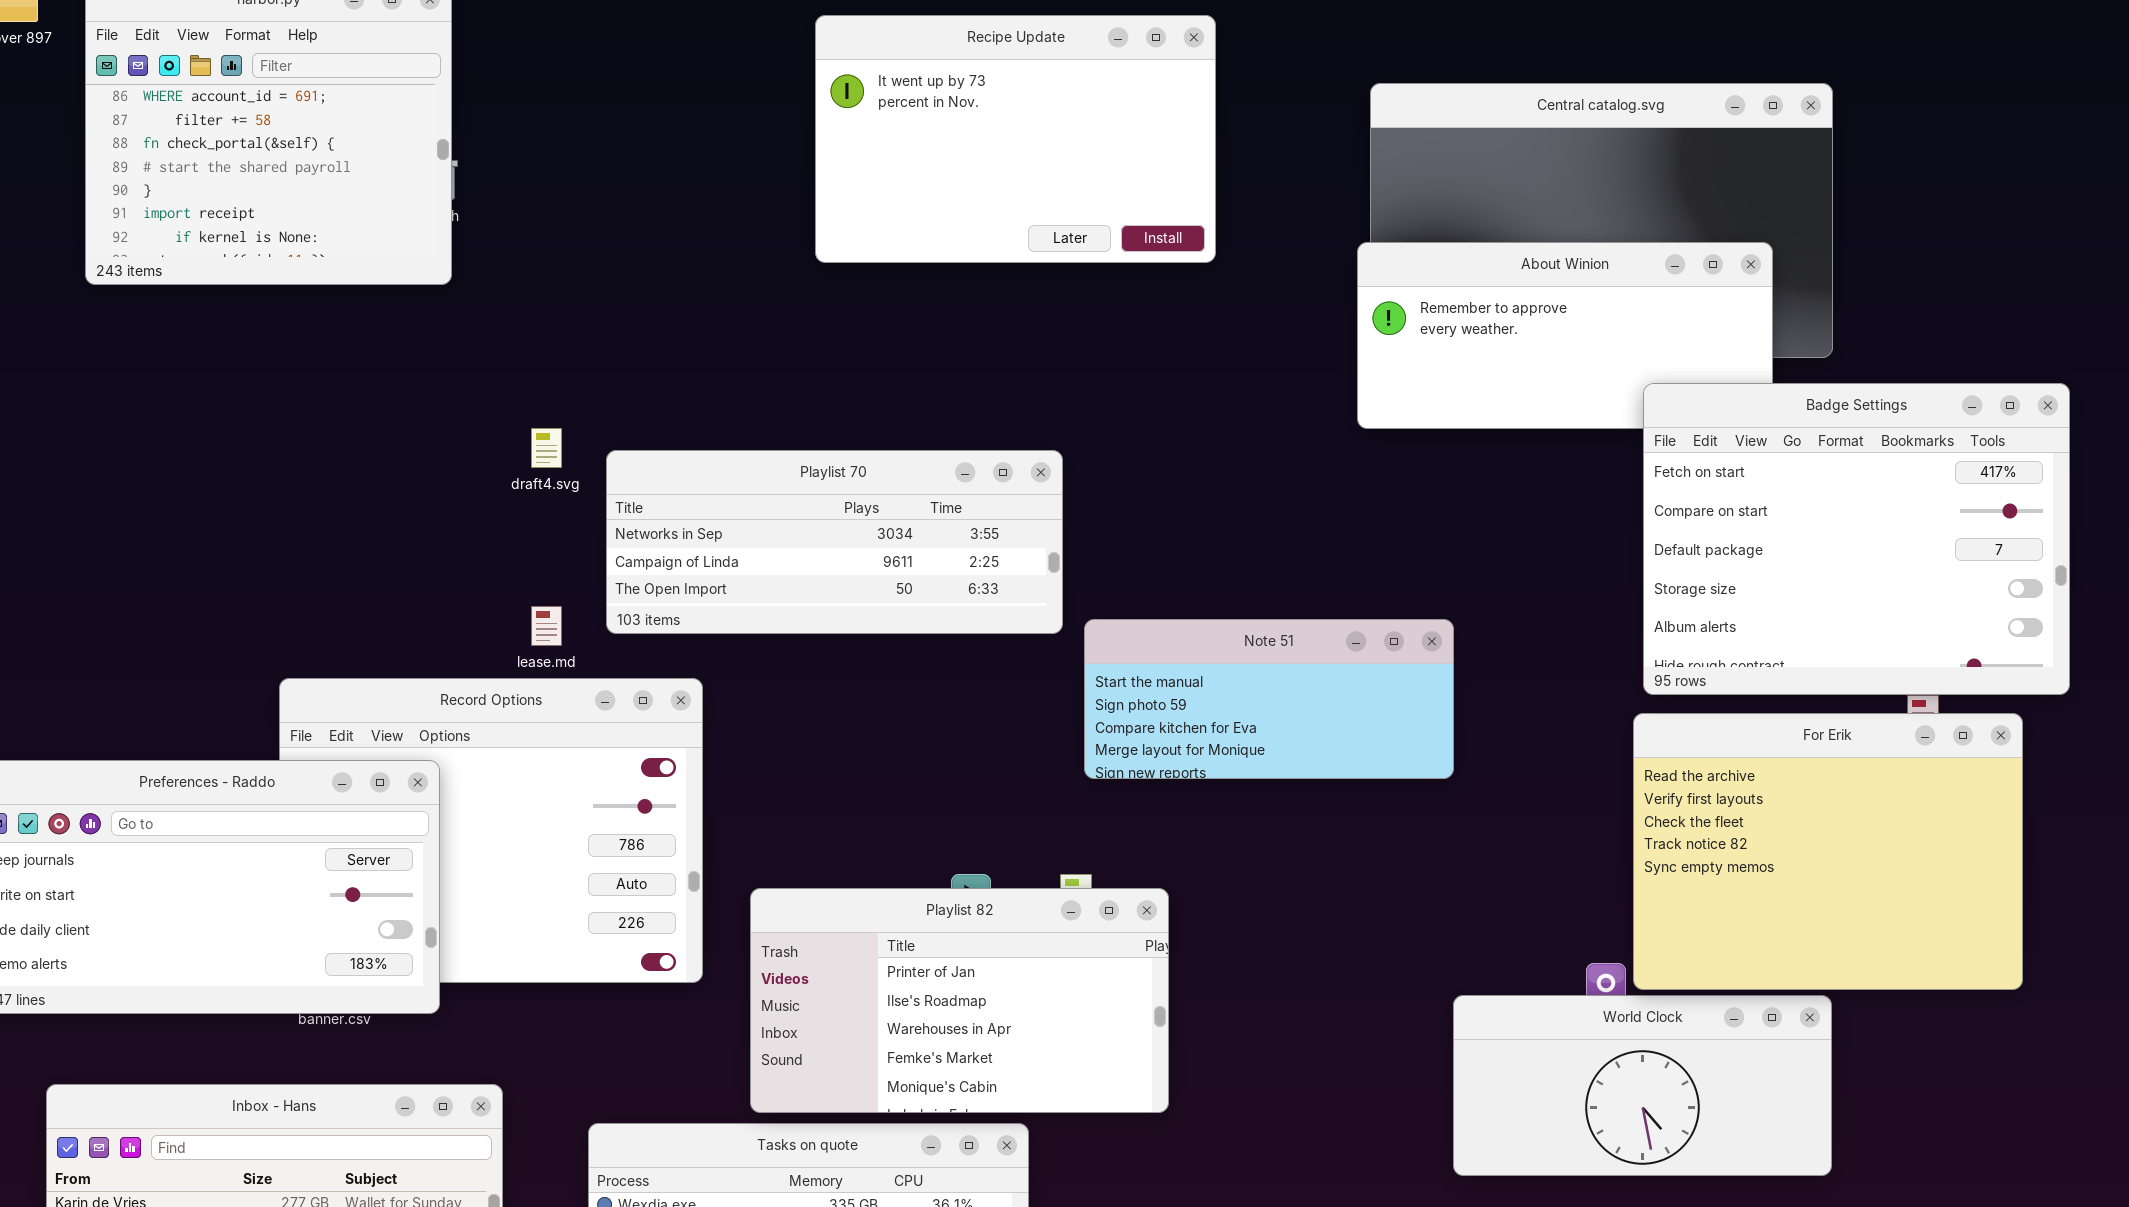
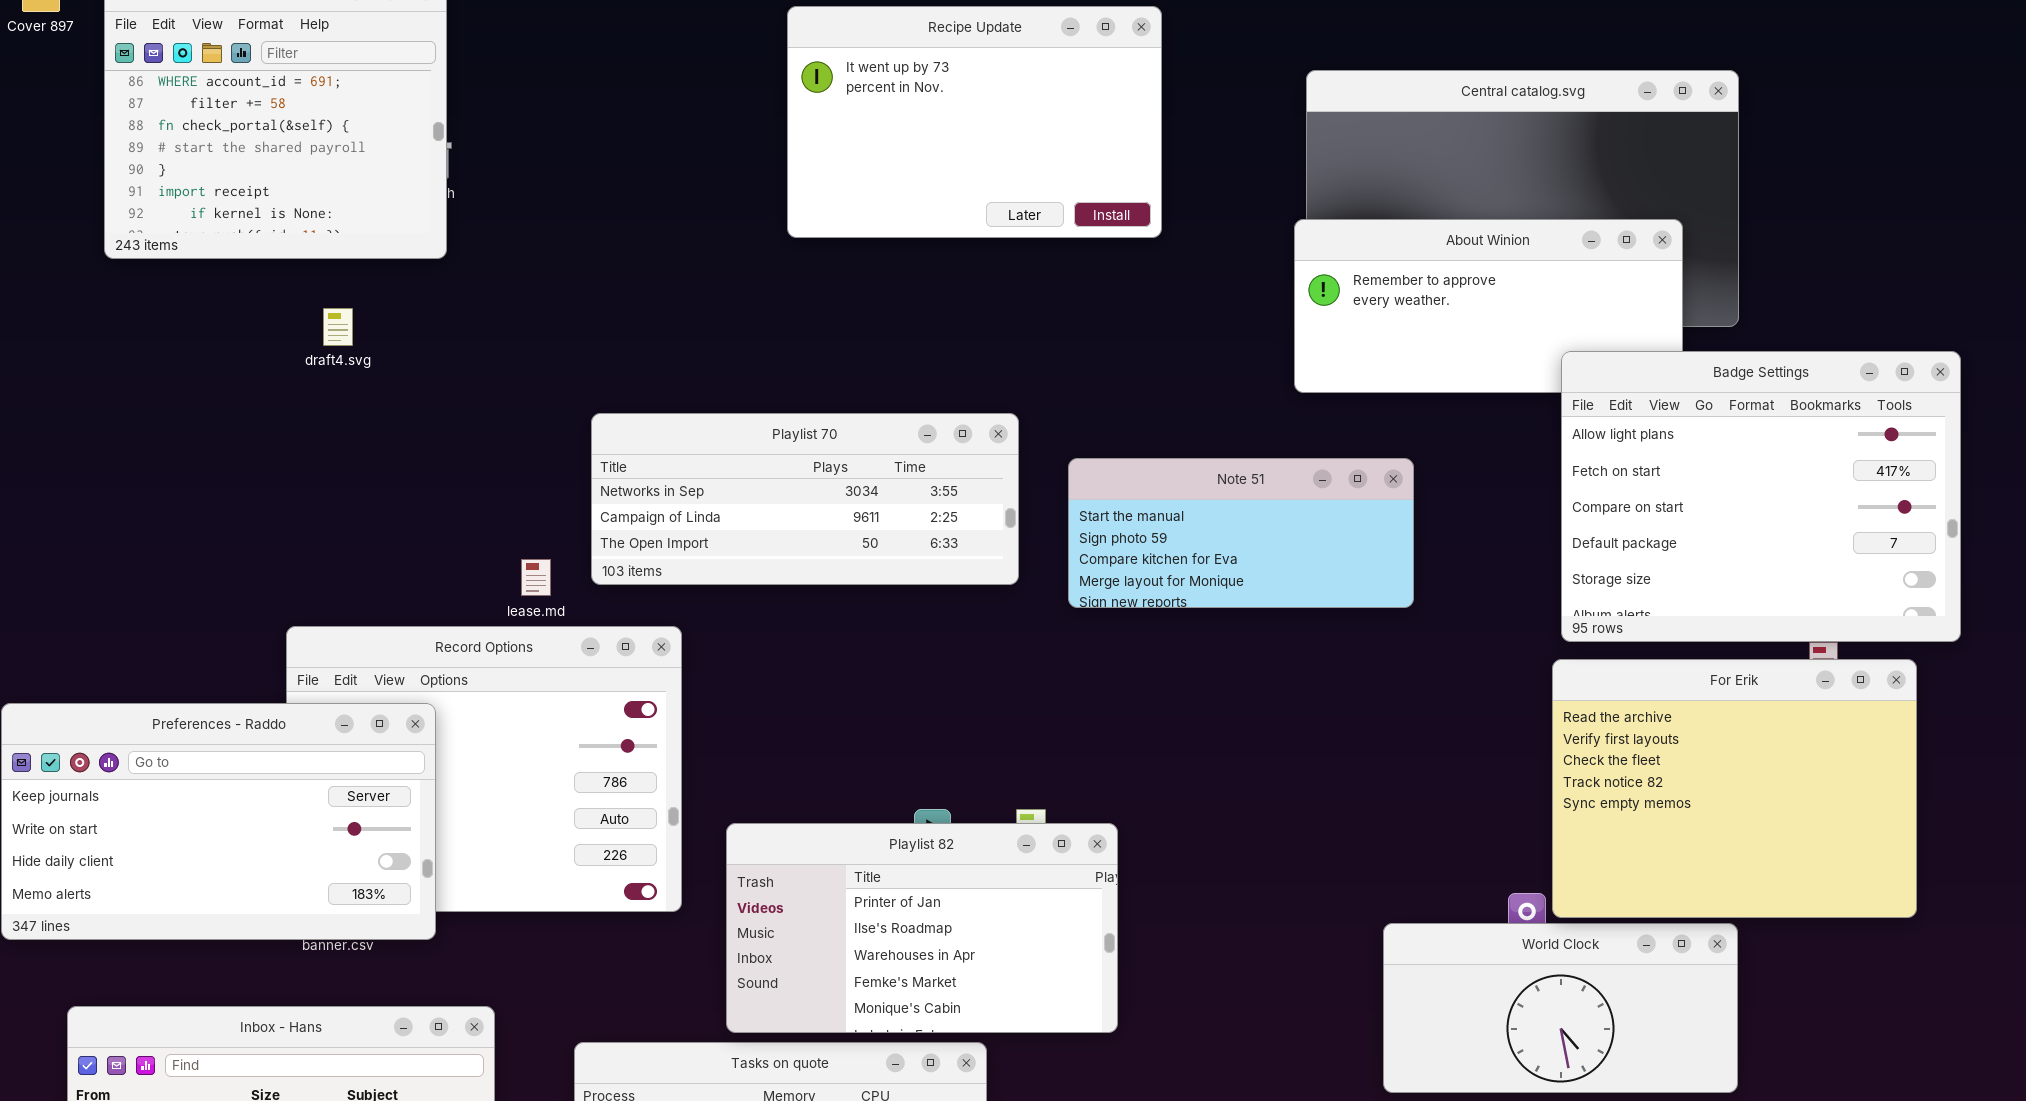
Badge Settings: [1643,383,2070,695] -> [1561,351,1961,642], scrolled up 1 row
draft4.svg: [531,428,562,468] -> [323,308,353,346], moved
Note 51: [1084,619,1454,779] -> [1068,458,1414,608], moved

